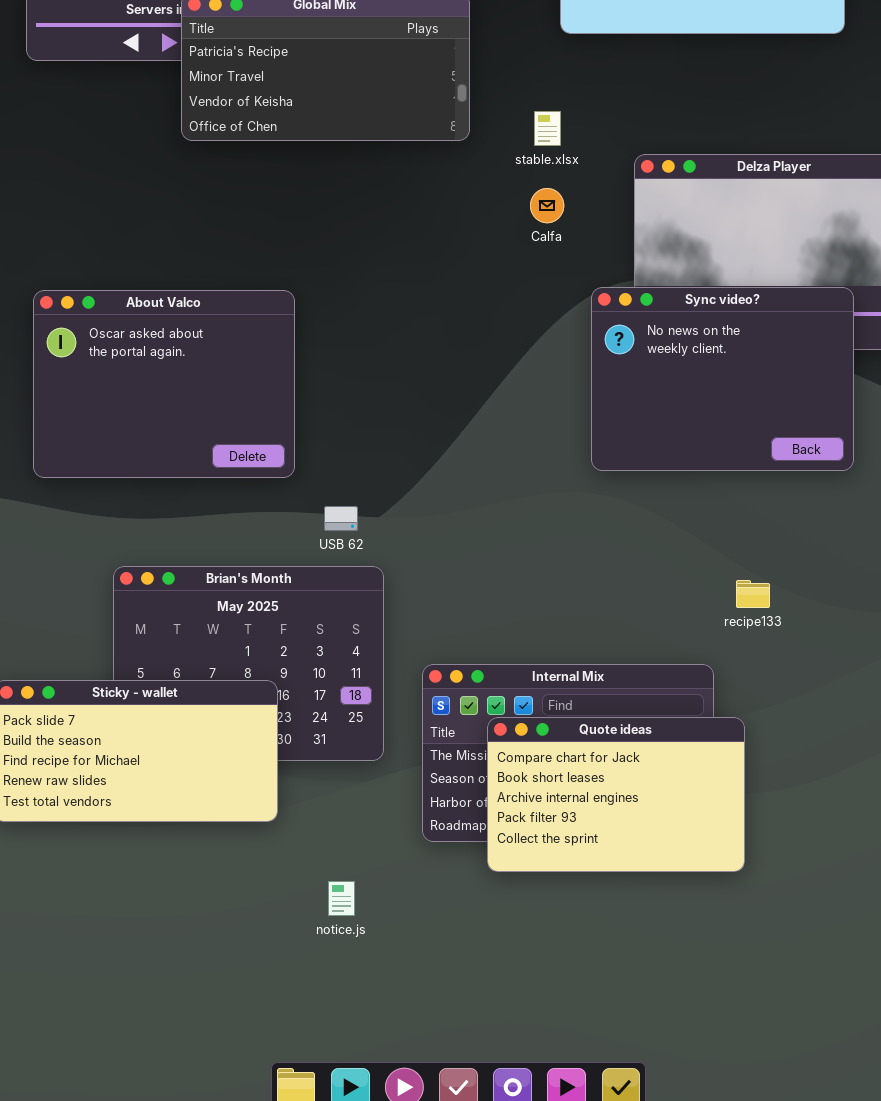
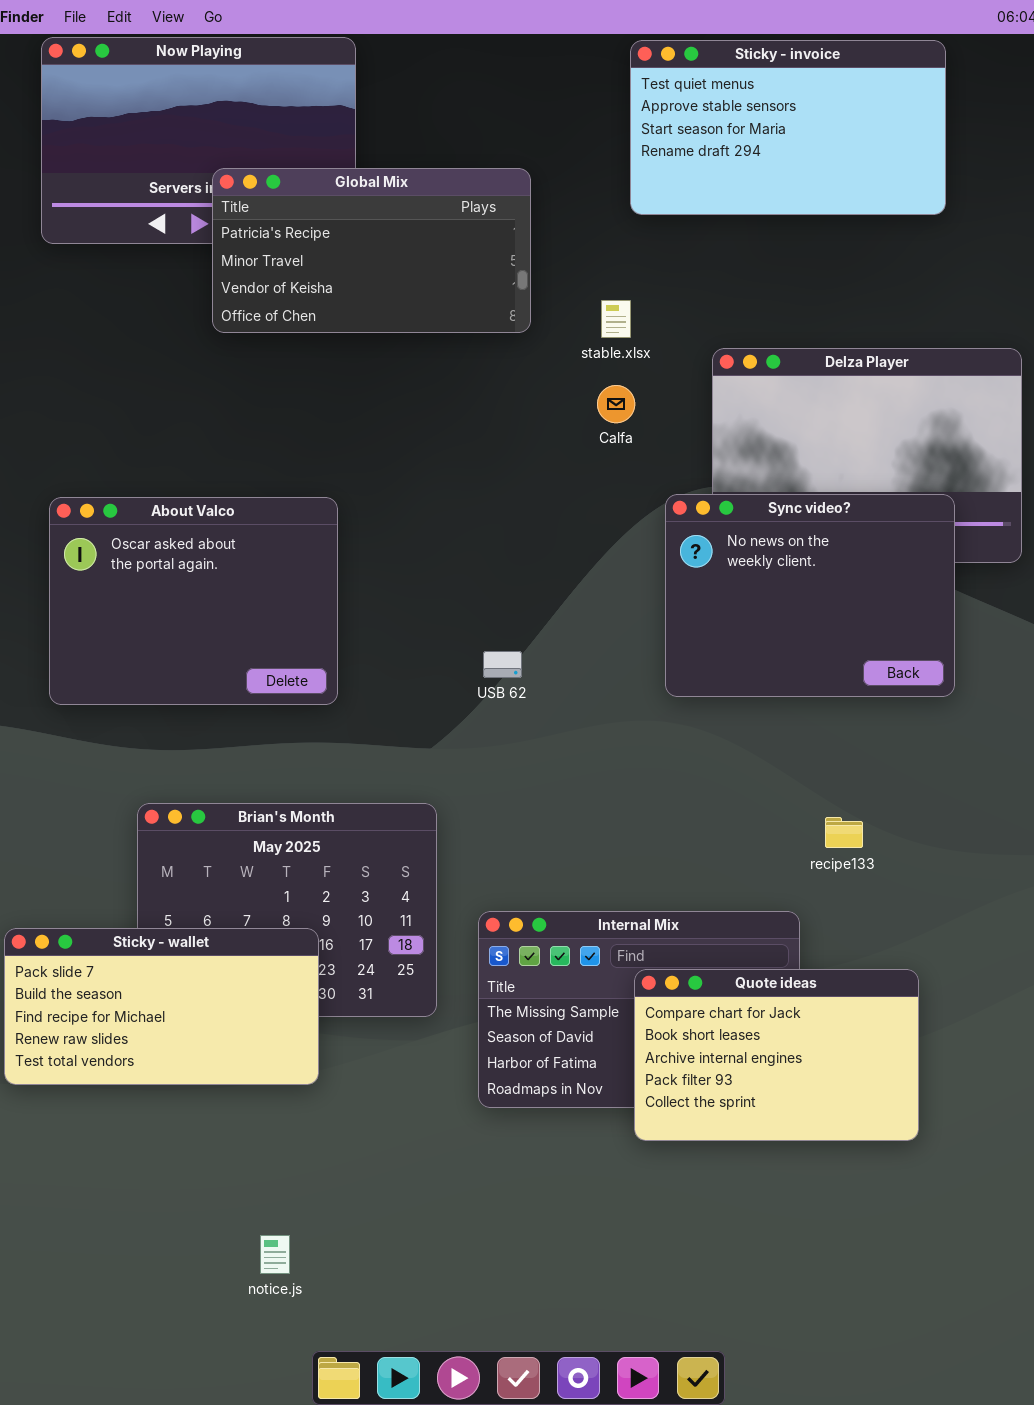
USB 62: [324,506,358,531] -> [483,651,522,678], moved
Quote ideas: [487,717,745,872] -> [634,969,919,1141], moved
notice.js: [328,881,355,916] -> [260,1235,290,1274], moved

